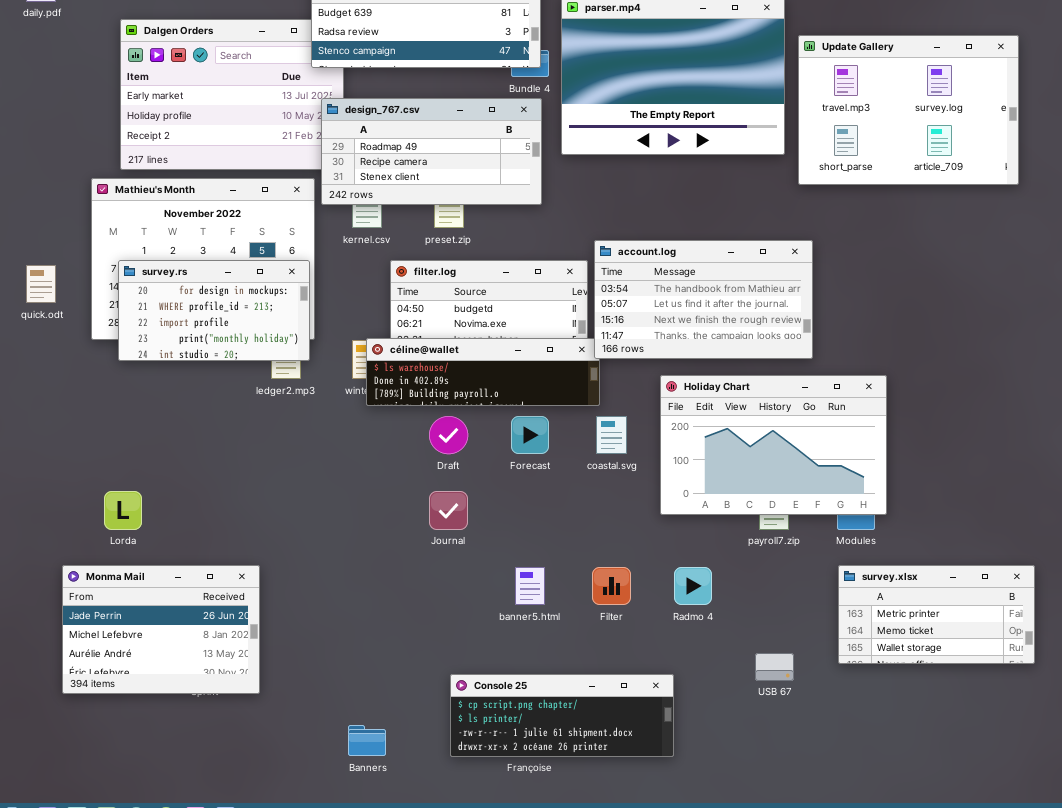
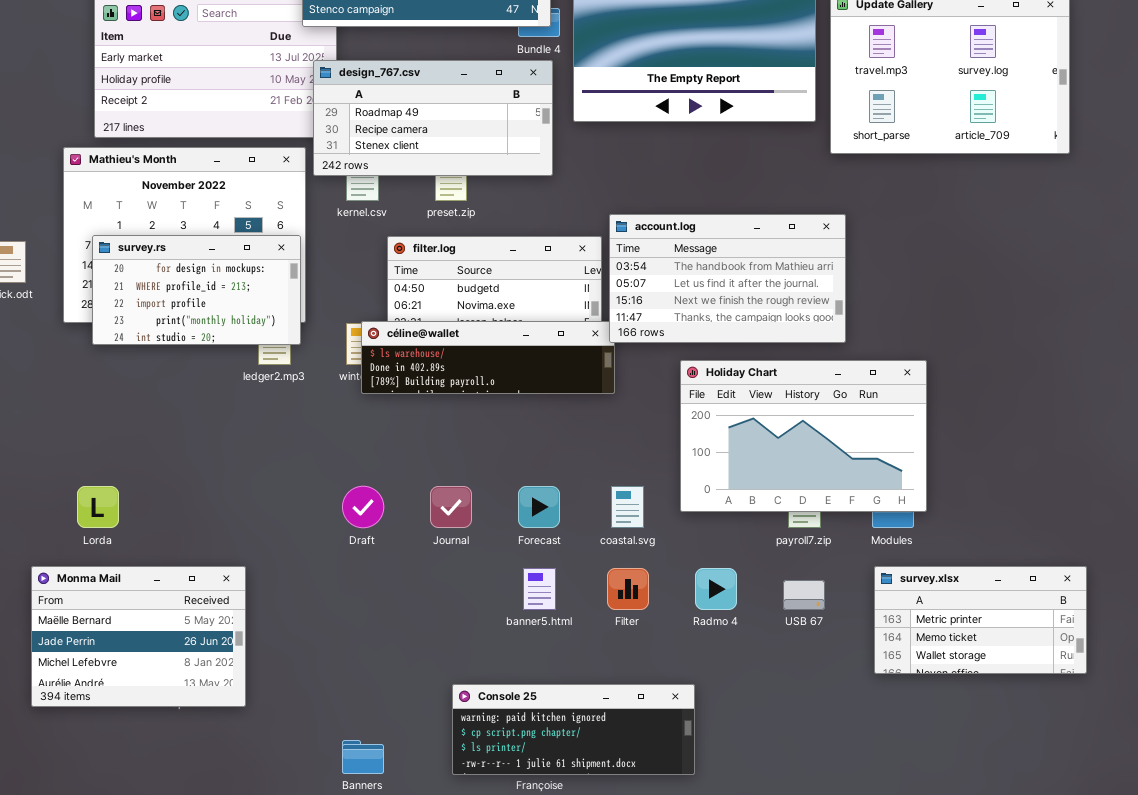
Draft: [429,416,468,454] -> [342,486,384,528], moved
Forecast: [511,416,549,454] -> [518,486,560,528], moved
coastal.svg: [596,416,627,454] -> [611,486,644,528], moved
Monma Mail: [62,565,260,694] -> [31,566,246,707], scrolled up 1 row
USB 67: [755,653,794,681] -> [783,580,825,610], moved
Console 25: [450,674,674,757] -> [452,684,695,775], scrolled up 1 row

